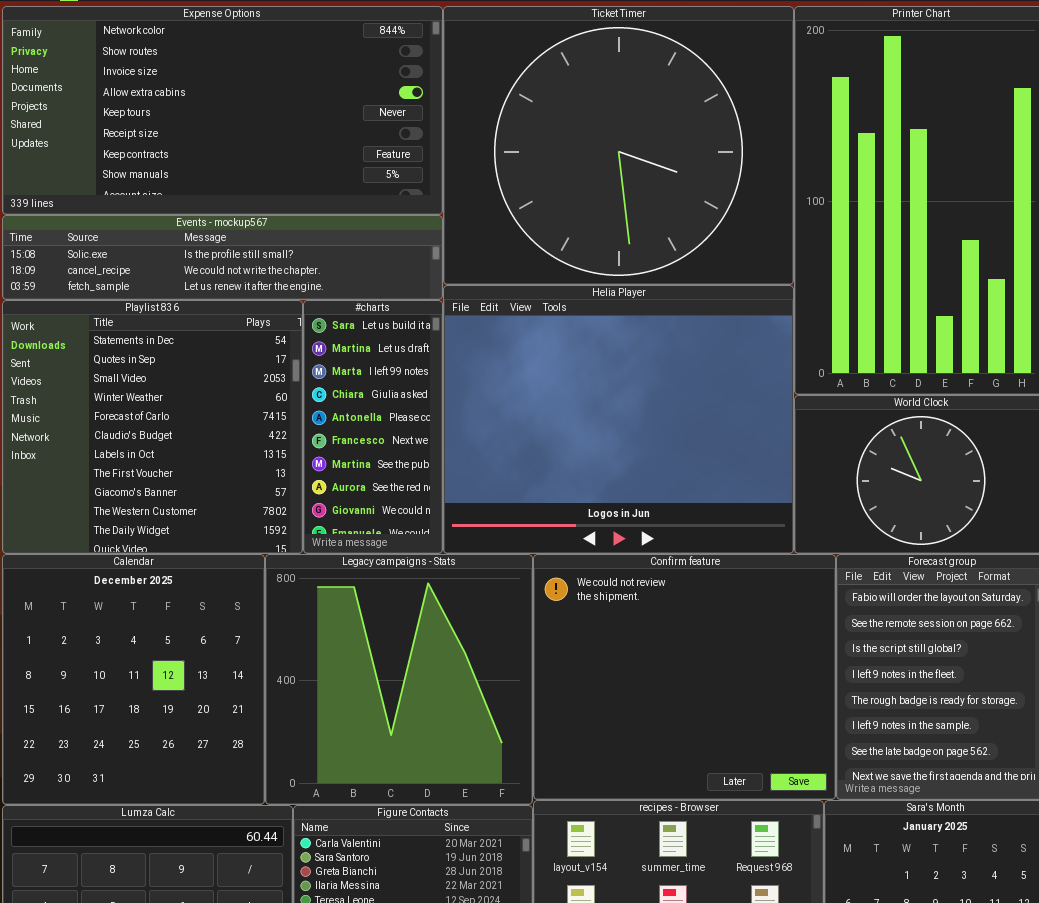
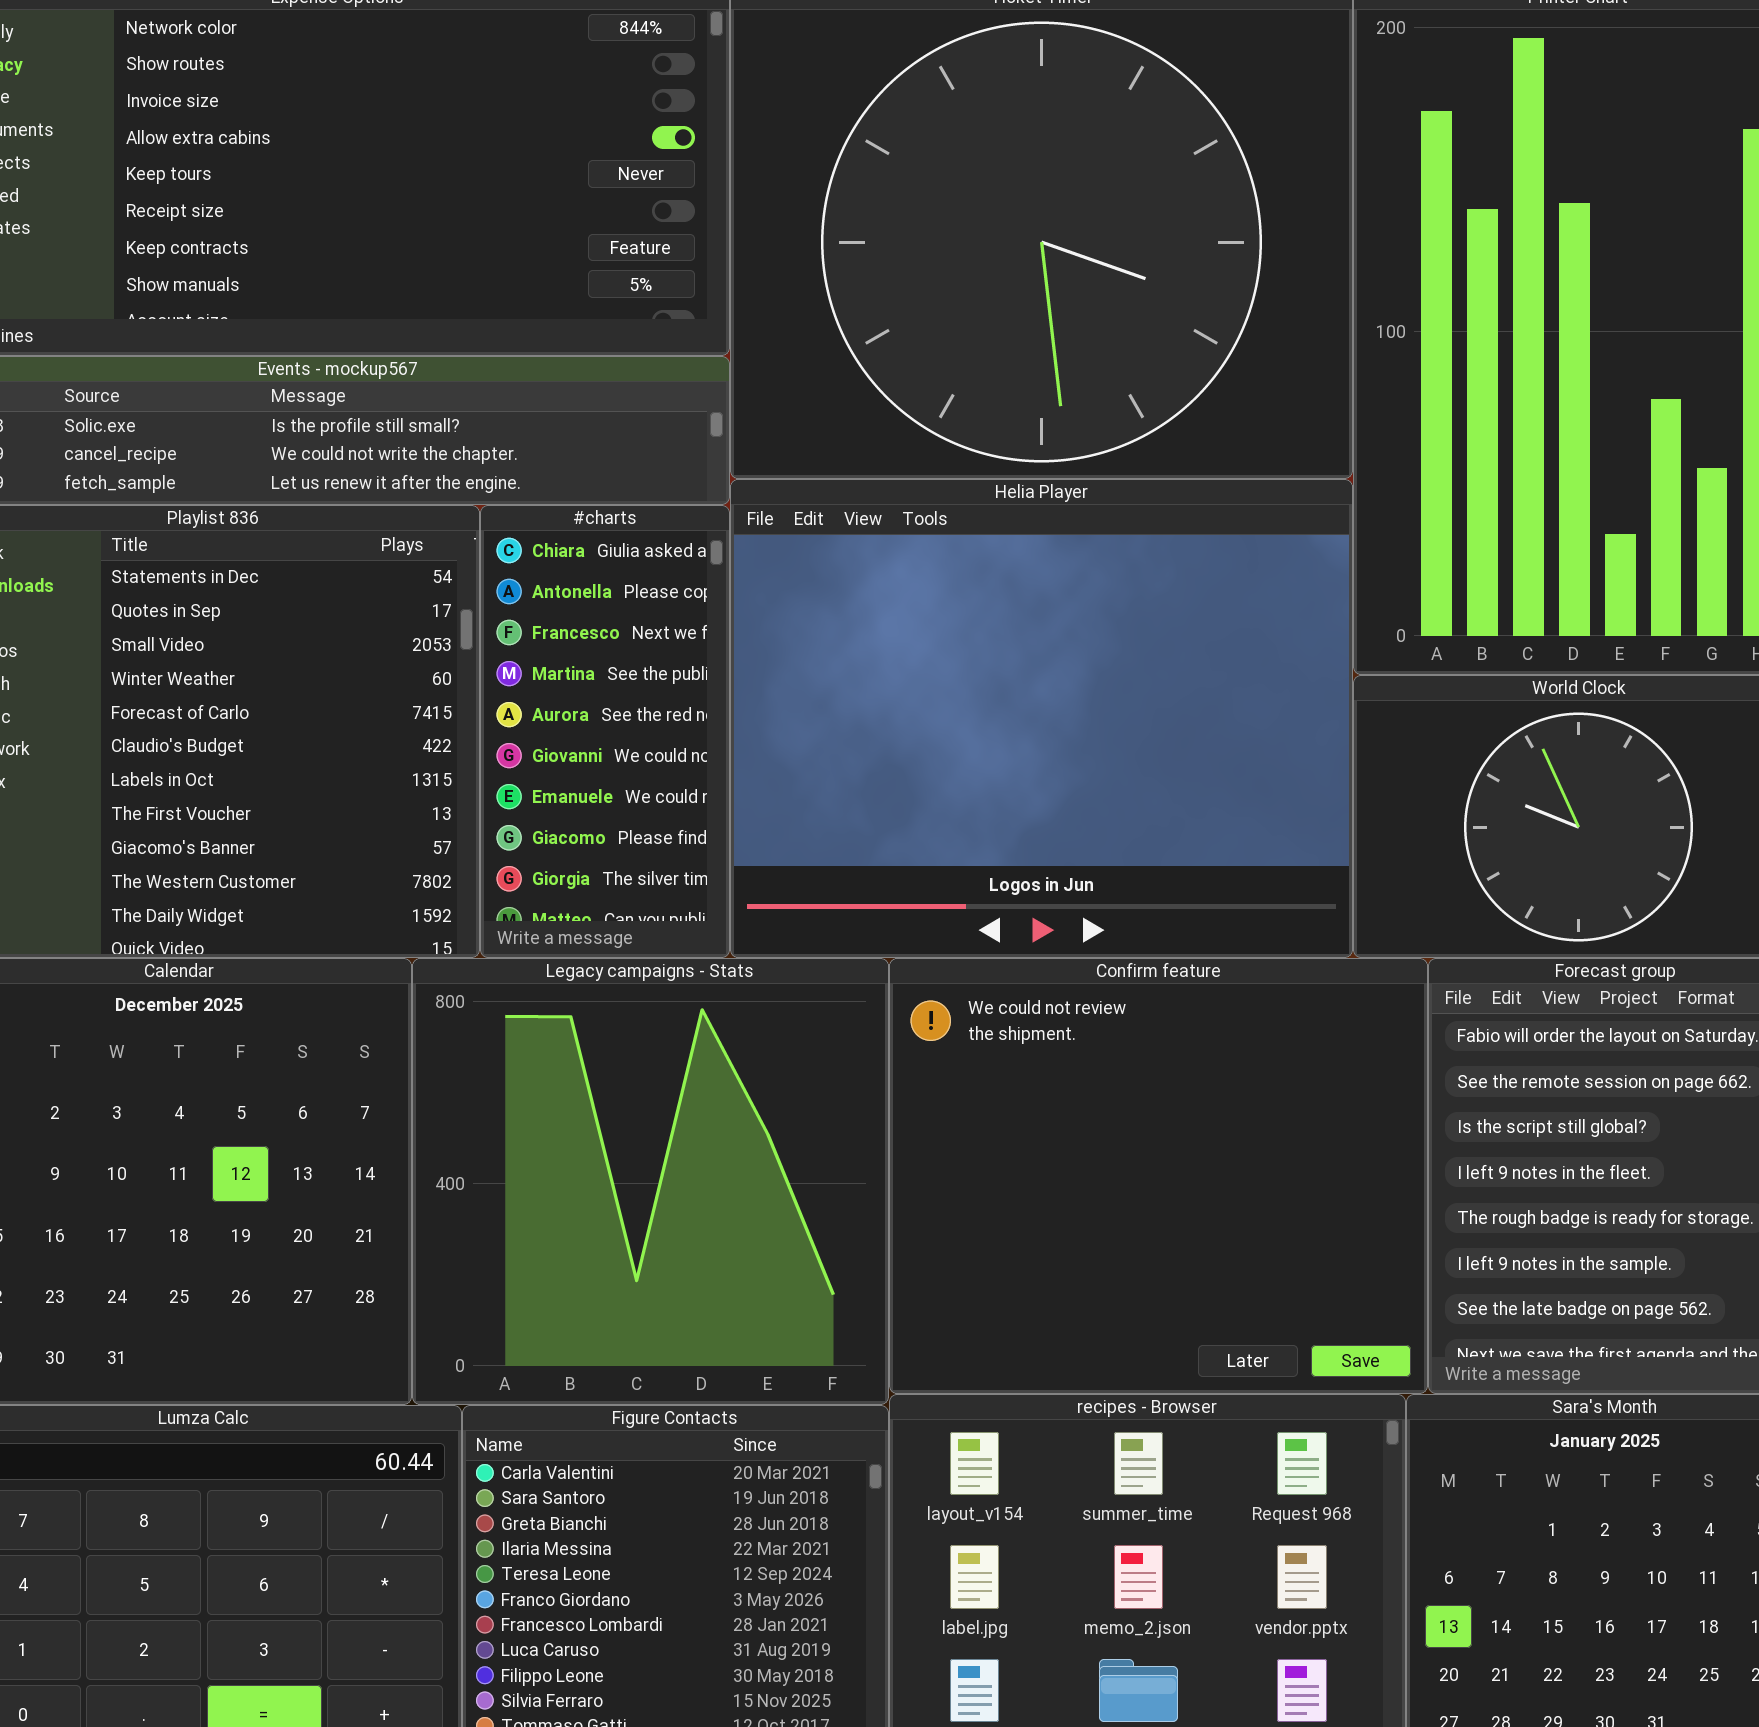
#charts: [303,300,443,554] -> [480,505,730,958], scrolled down 3 rows

